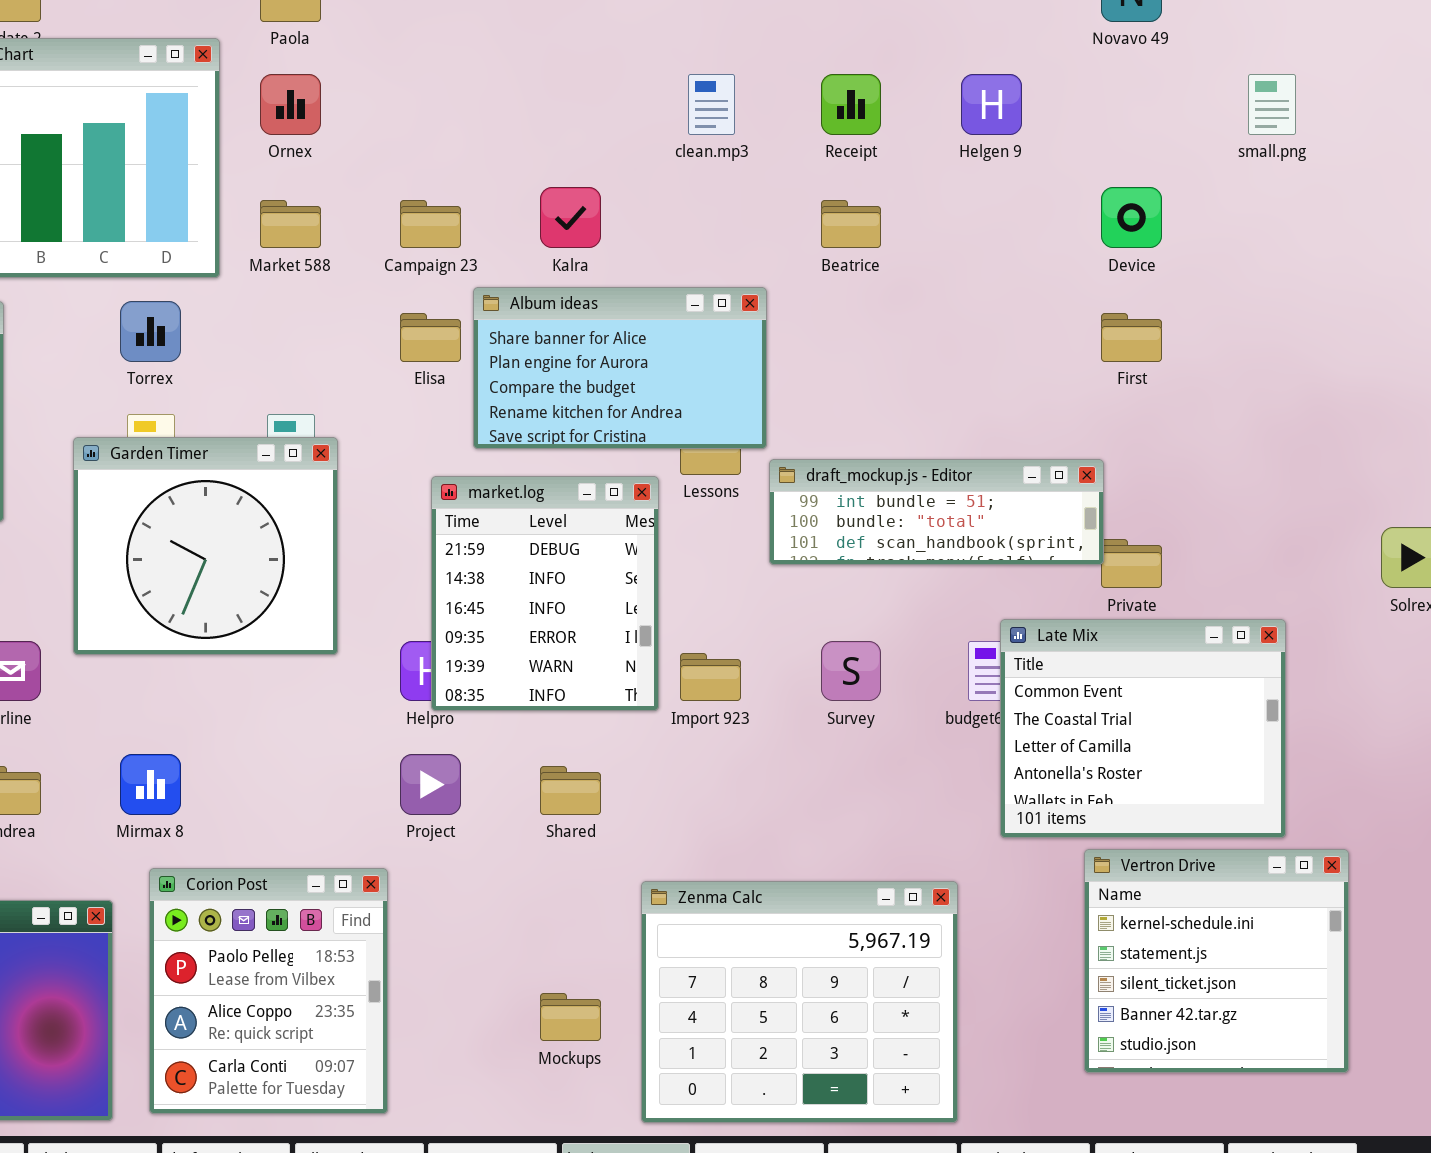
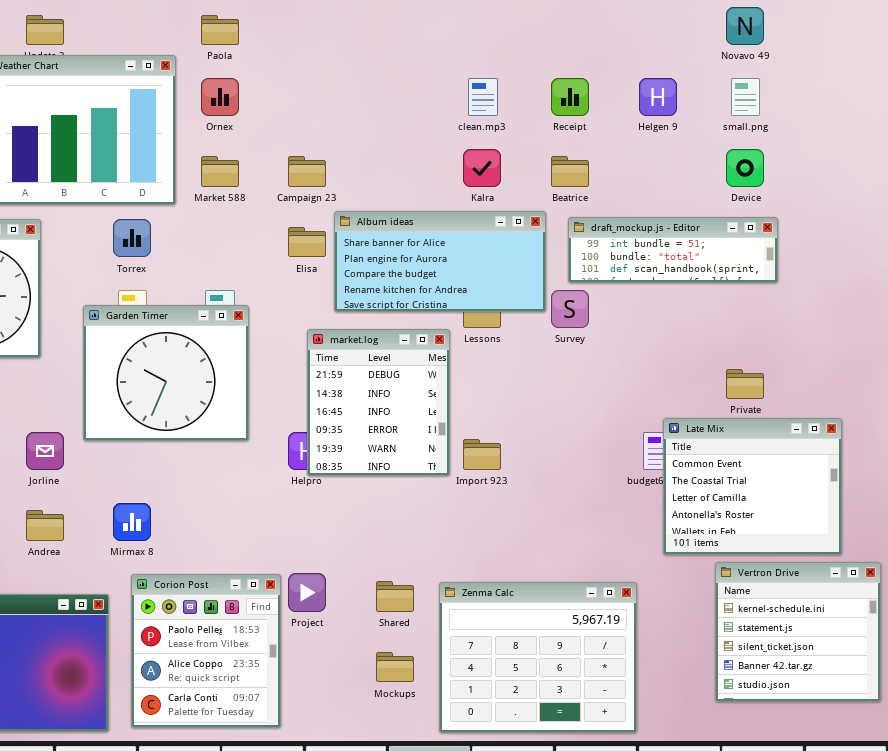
small.png: [1248,74,1296,135] -> [731,78,760,116], moved
Kalra: [540,187,601,248] -> [463,149,501,187], moved
Album ideas: [473,287,767,449] -> [334,211,546,312], resized
draft_mockup.js - Editor: [769,459,1104,565] -> [568,217,778,283], moved
Survey: [821,641,881,701] -> [551,290,589,328], moved
Project: [400,754,461,815] -> [288,573,326,612], moved
Shared: [540,766,601,815] -> [376,581,414,612], moved

